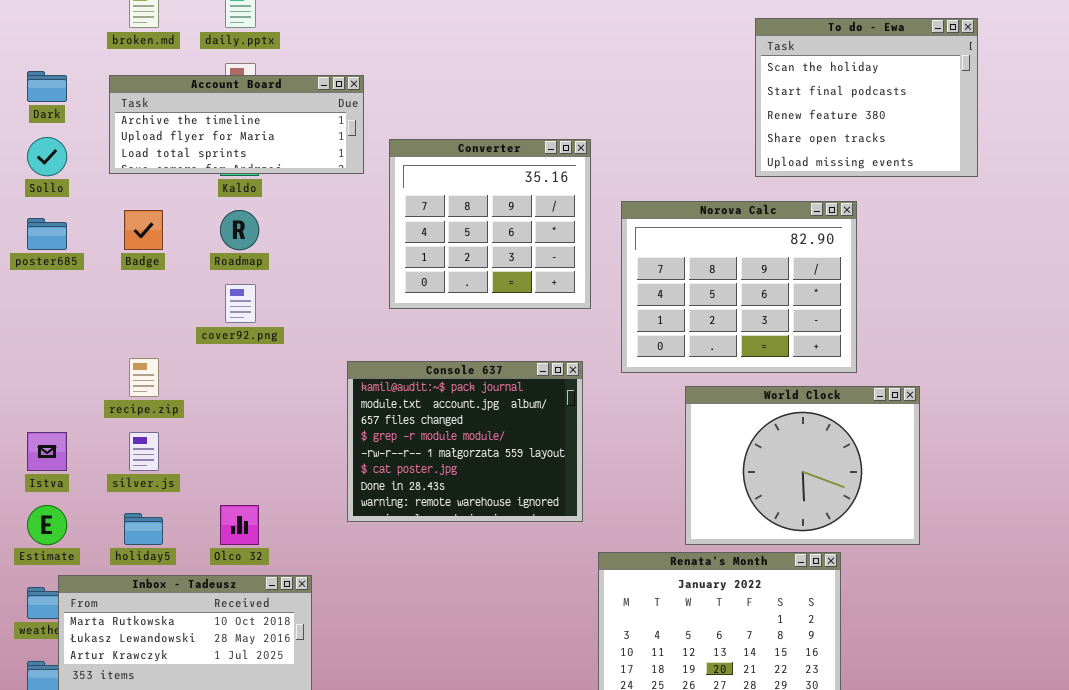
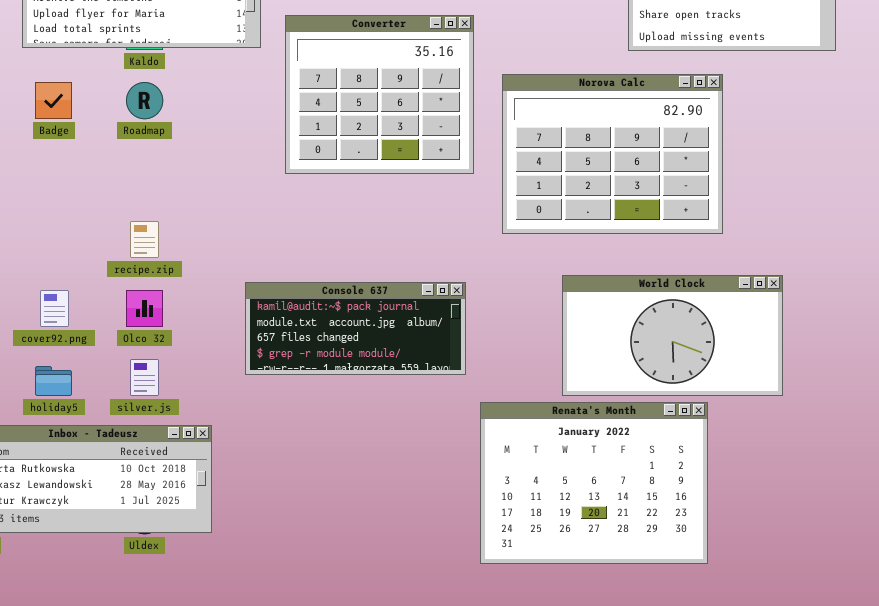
cover92.png: [225,284,256,323] -> [40,290,69,327], moved
recipe.zip: [129,358,159,397] -> [130,221,159,258], moved
Console 637: [347,361,583,522] -> [245,282,466,375], resized
World Clock: [685,386,920,545] -> [562,275,783,396], resized
silver.js: [129,432,159,471] -> [130,359,159,396], moved
Olco 32: [220,505,259,545] -> [126,290,163,327], moved

